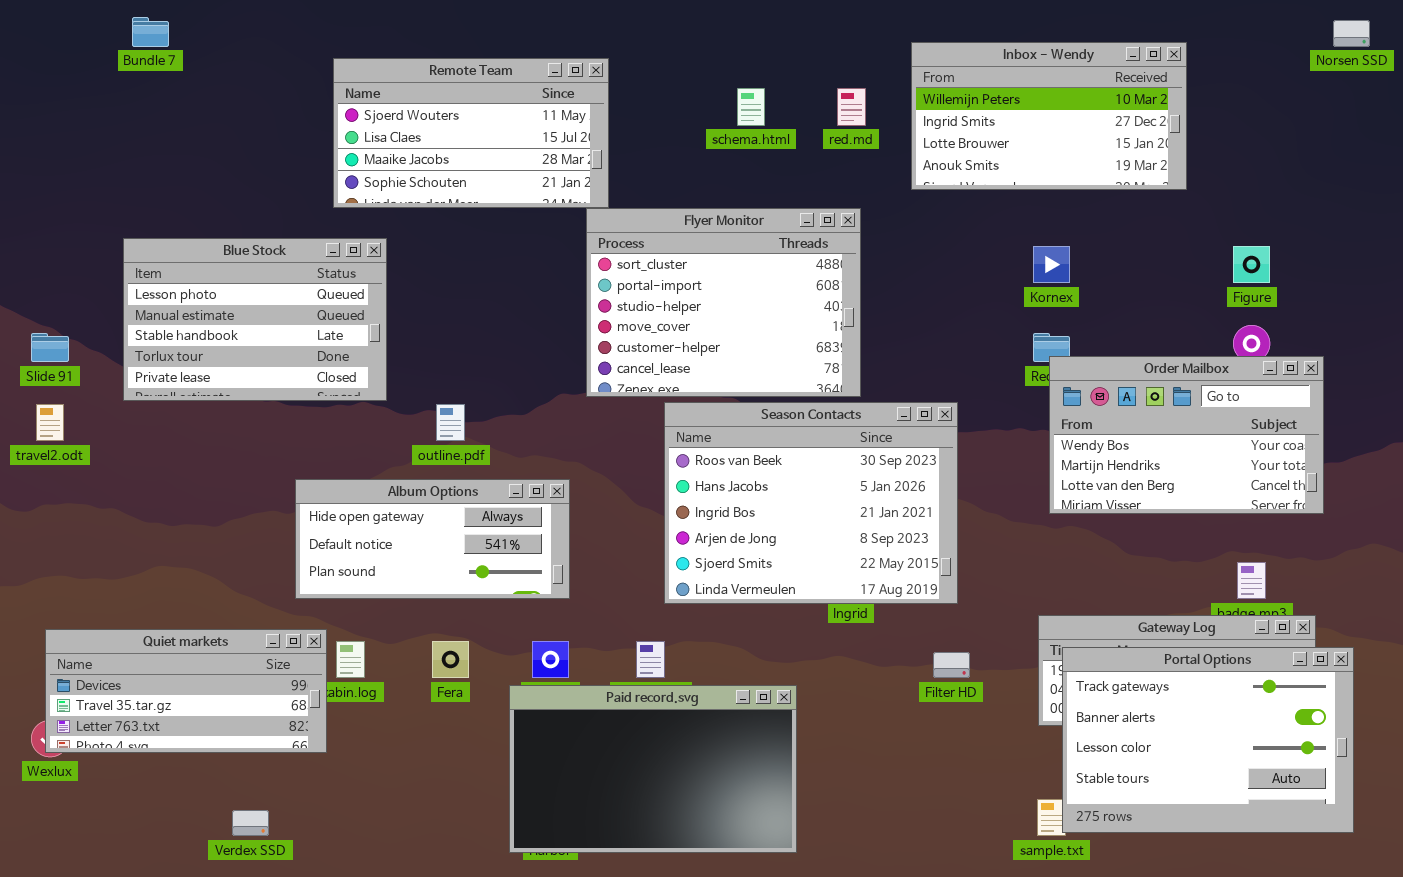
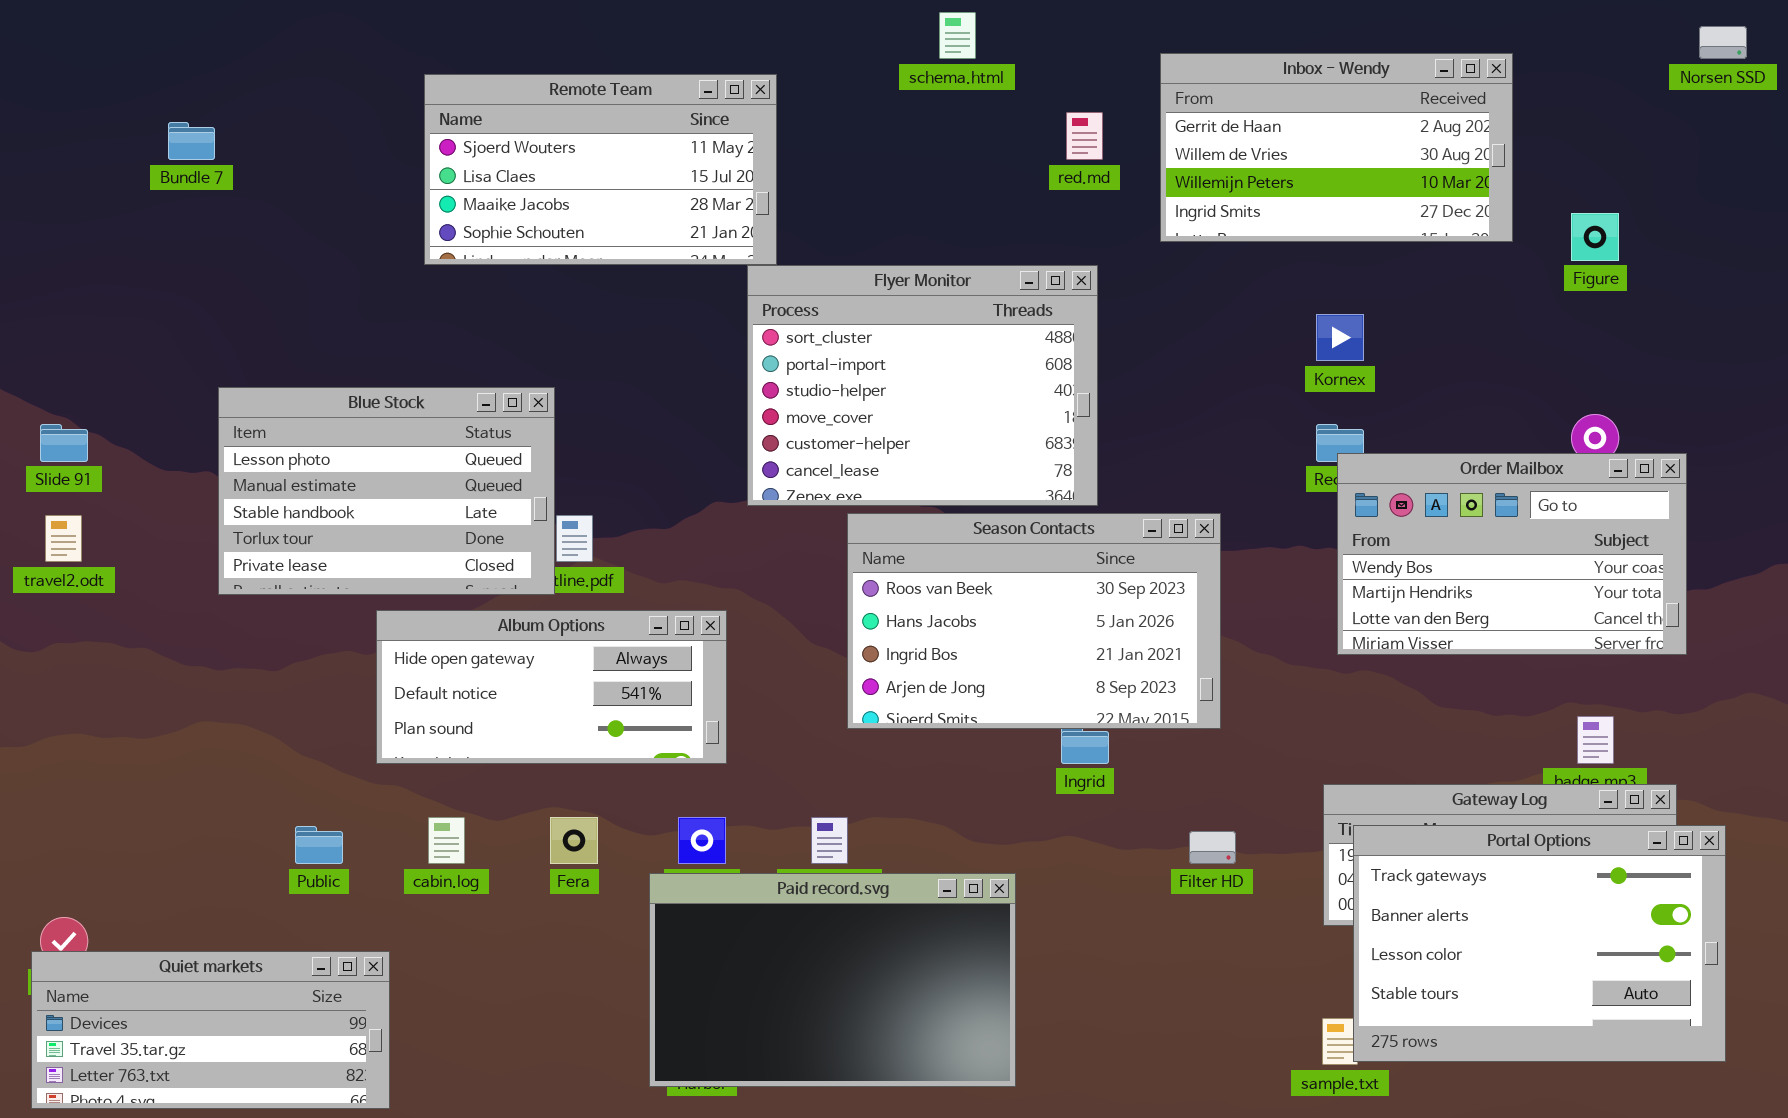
Bundle 7: [132,17,169,47] -> [168,122,215,160], moved
Inbox - Wendy: [911,42,1187,190] -> [1160,53,1513,242], scrolled up 2 rows
schema.html: [737,88,765,126] -> [939,12,976,59], moved
Blue Stock: [123,238,387,401] -> [218,387,555,595], moved
Figure: [1233,246,1270,283] -> [1571,213,1619,261], moved
Season Contacts: [664,402,958,604] -> [847,513,1221,729], resized
Quiet markets: [45,629,327,753] -> [31,951,390,1109], moved

